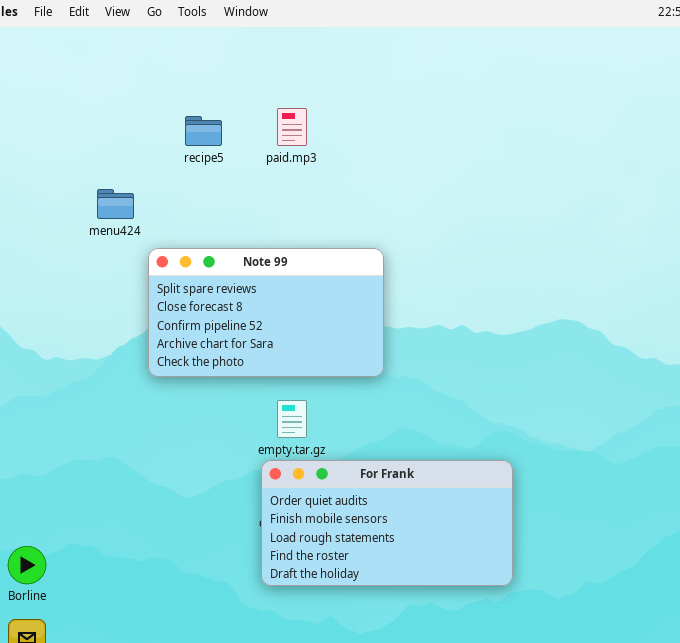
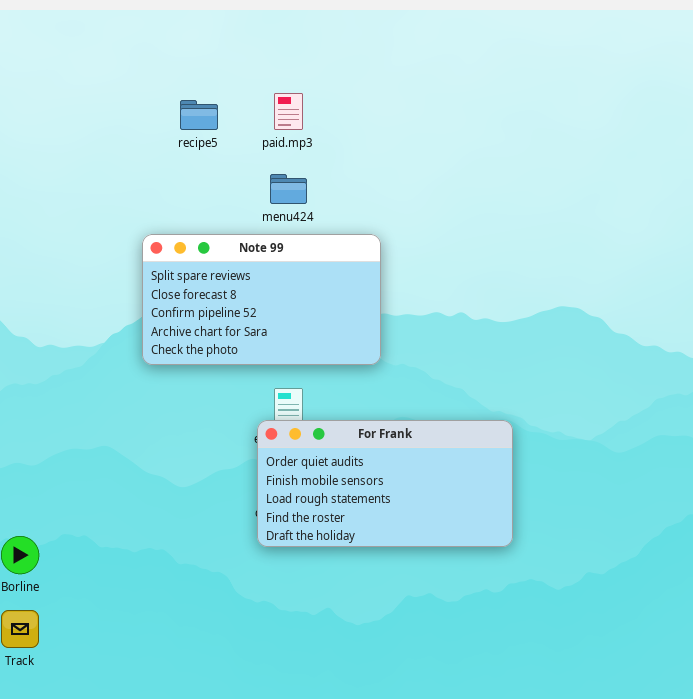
menu424: [97,189,134,219] -> [270,174,307,204], moved
For Frank: [261,460,513,586] -> [257,420,513,547], moved

